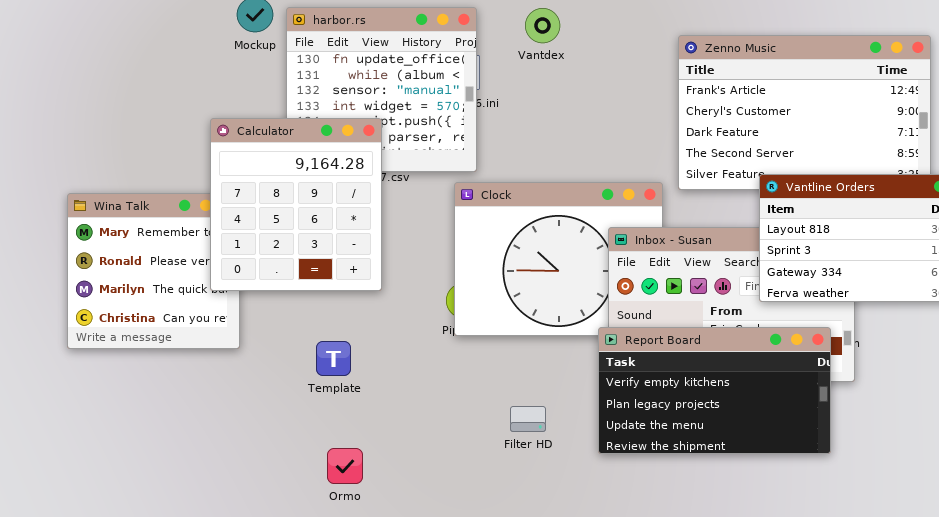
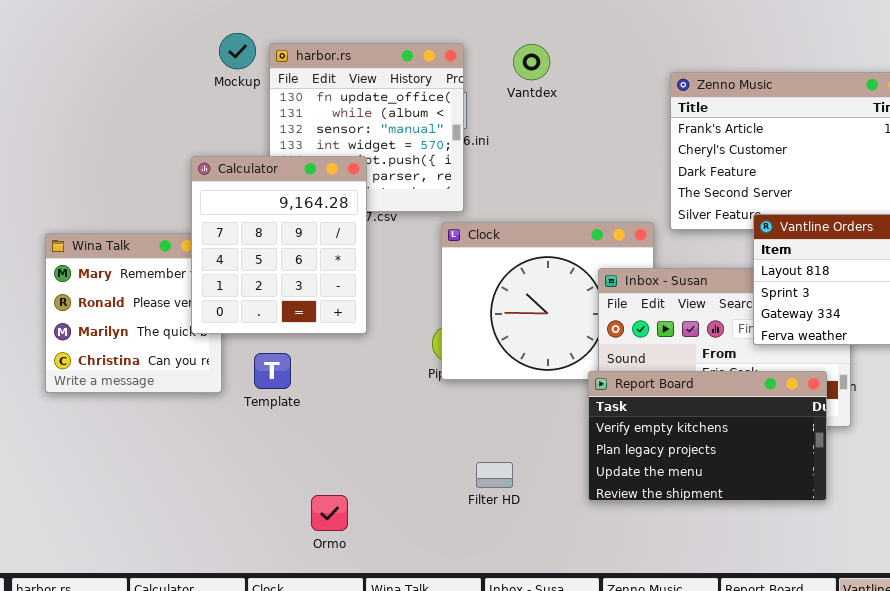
Template: [316,341,351,376] -> [254,353,291,389], moved
Filter HD: [510,406,546,432] -> [476,462,513,488], moved

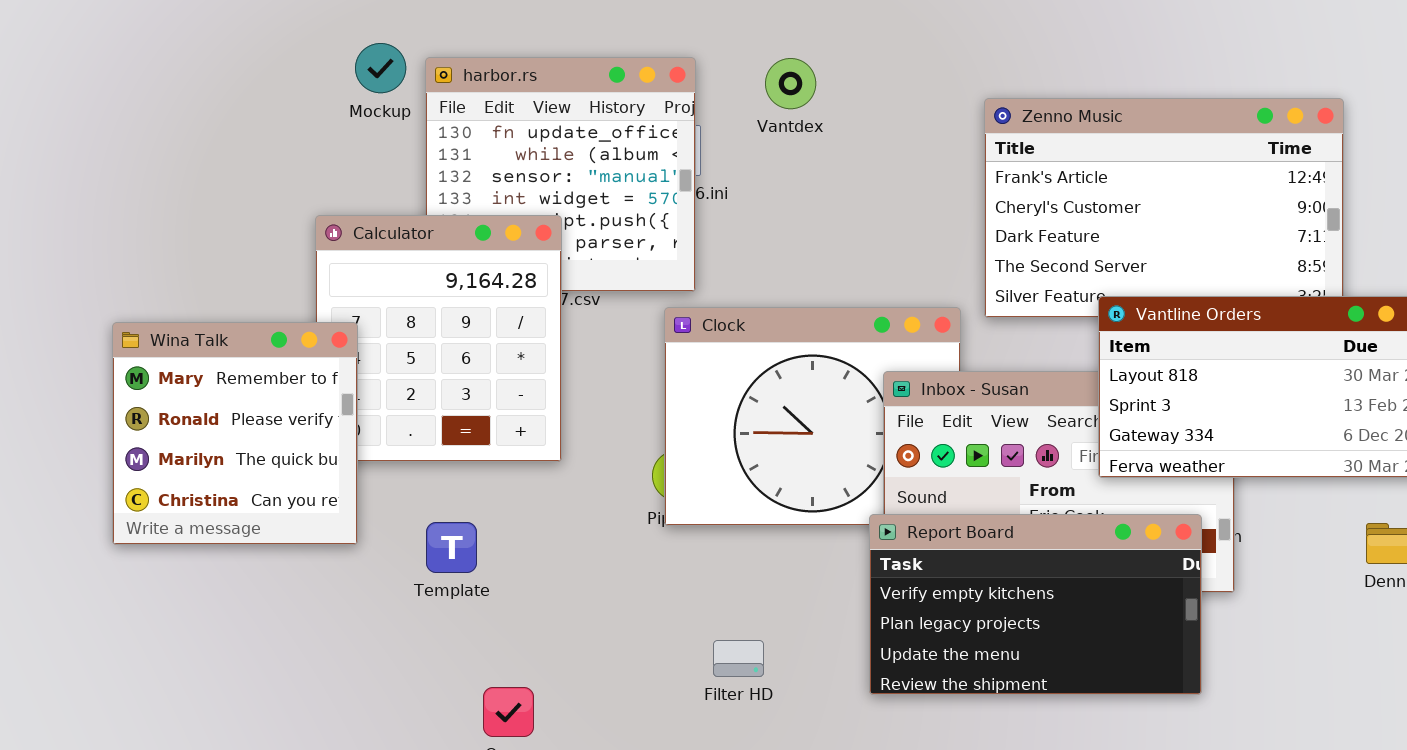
Wina Talk: [45,233,222,393] -> [112,322,358,545], raised
Template: [254,353,291,389] -> [426,522,477,573], moved

